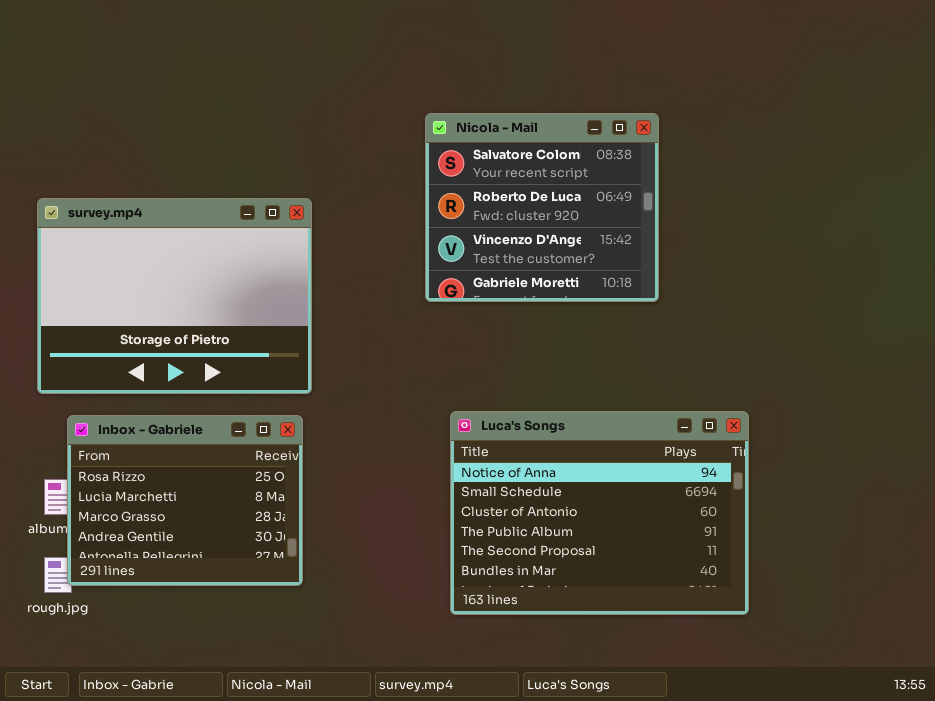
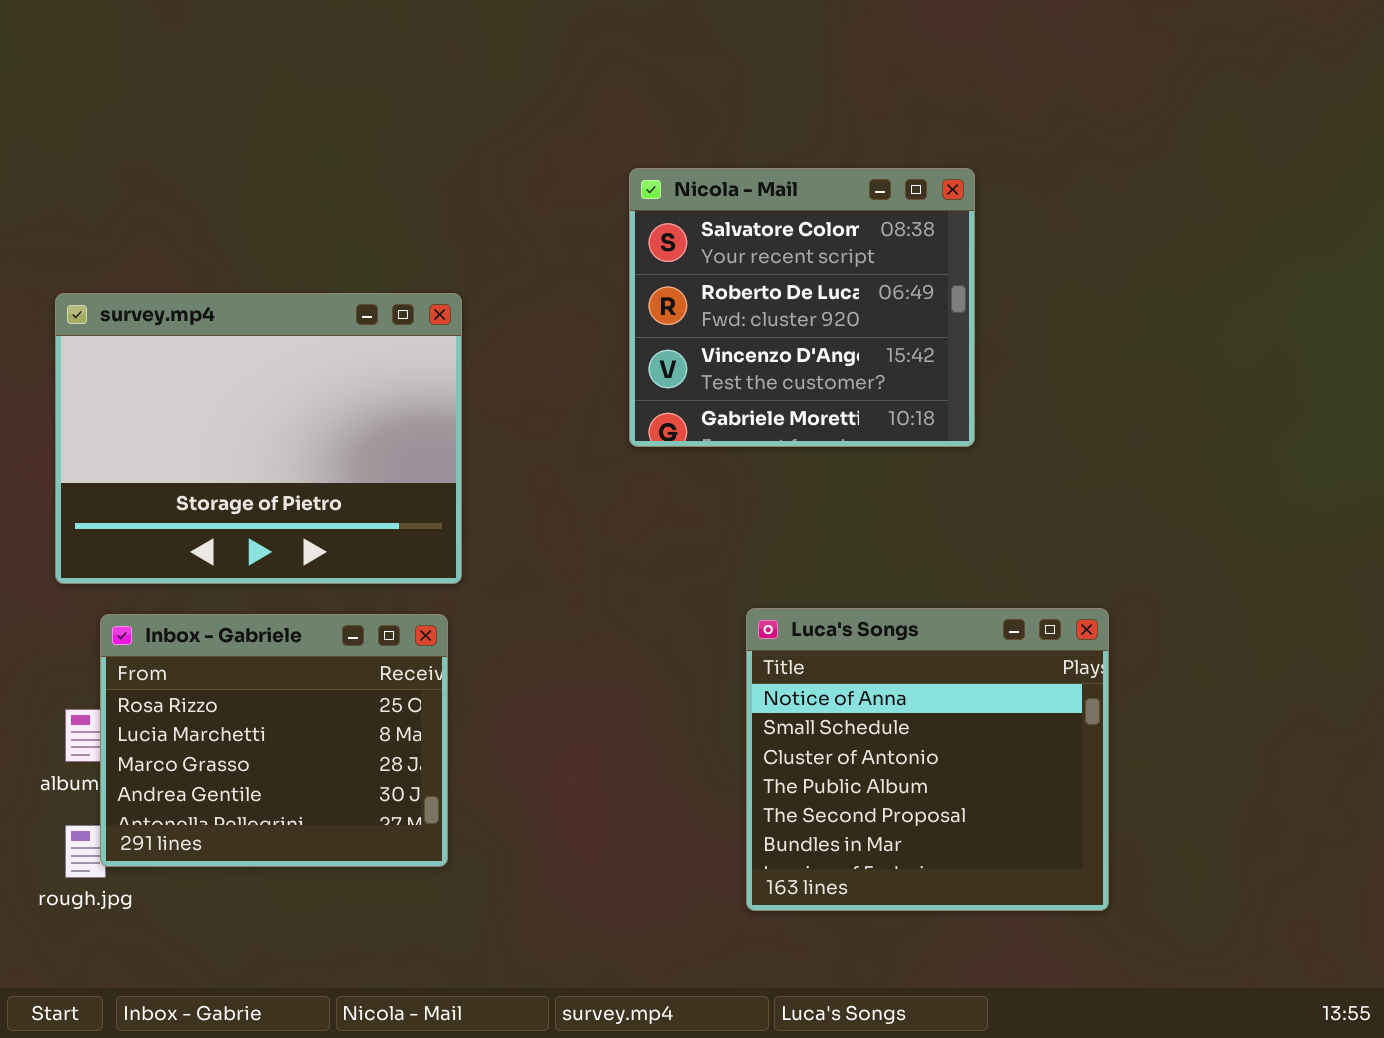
Luca's Songs: [450,411,749,615] -> [746,608,1109,911], resized

